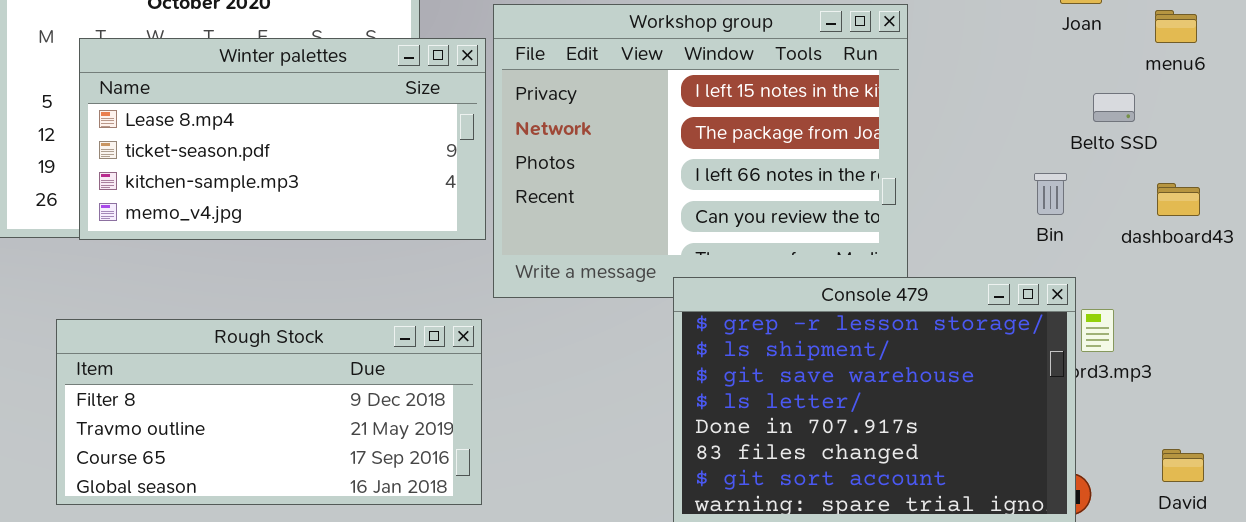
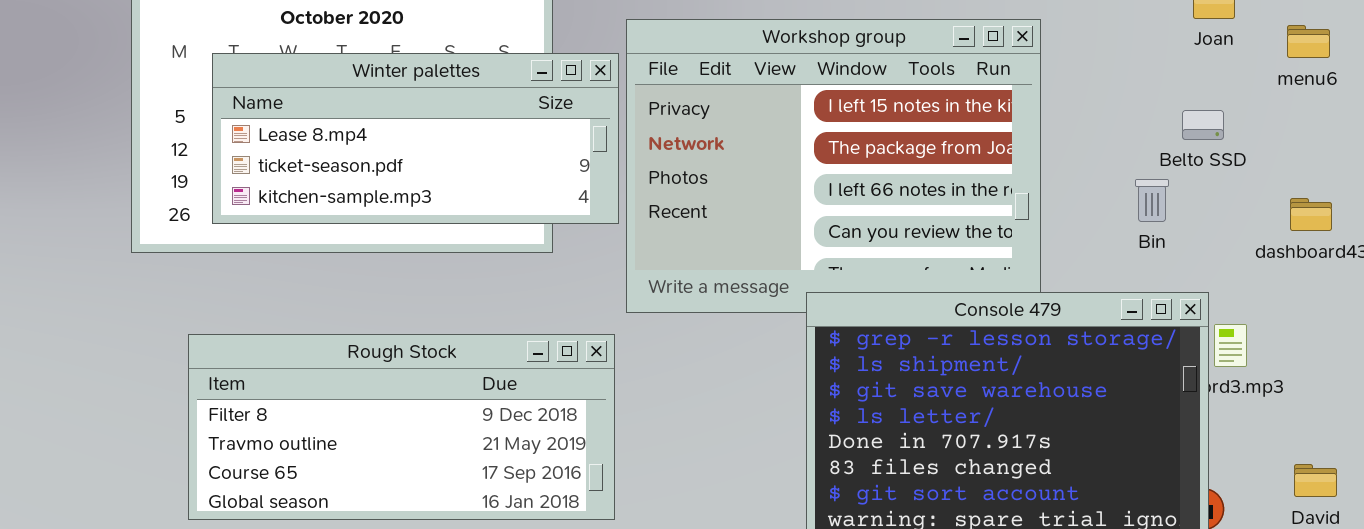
Winter palettes: [79,38,486,240] -> [212,53,619,224], resized
Belto SSD: [1093,93,1135,122] -> [1182,110,1224,140], moved
Bin: [1034,173,1067,215] -> [1135,179,1169,222], moved

